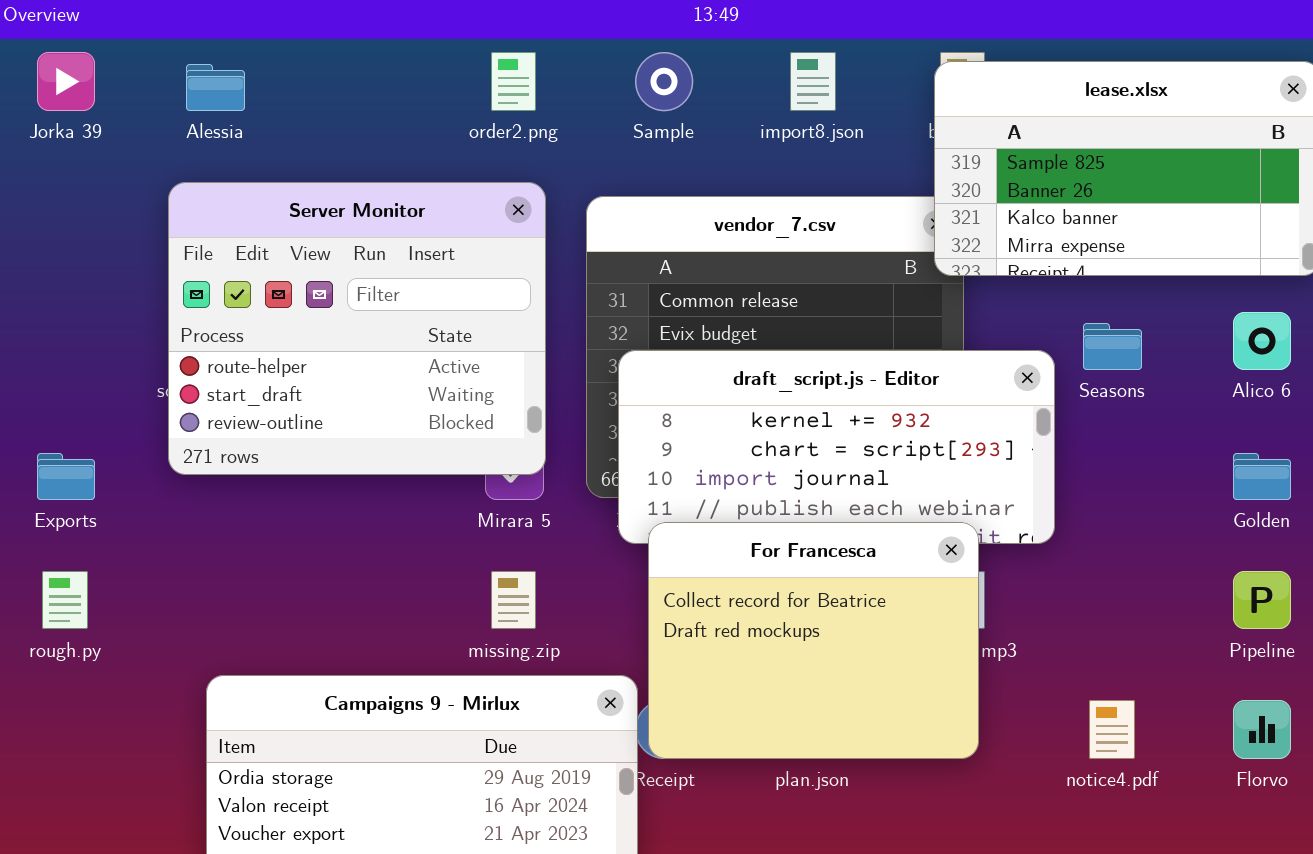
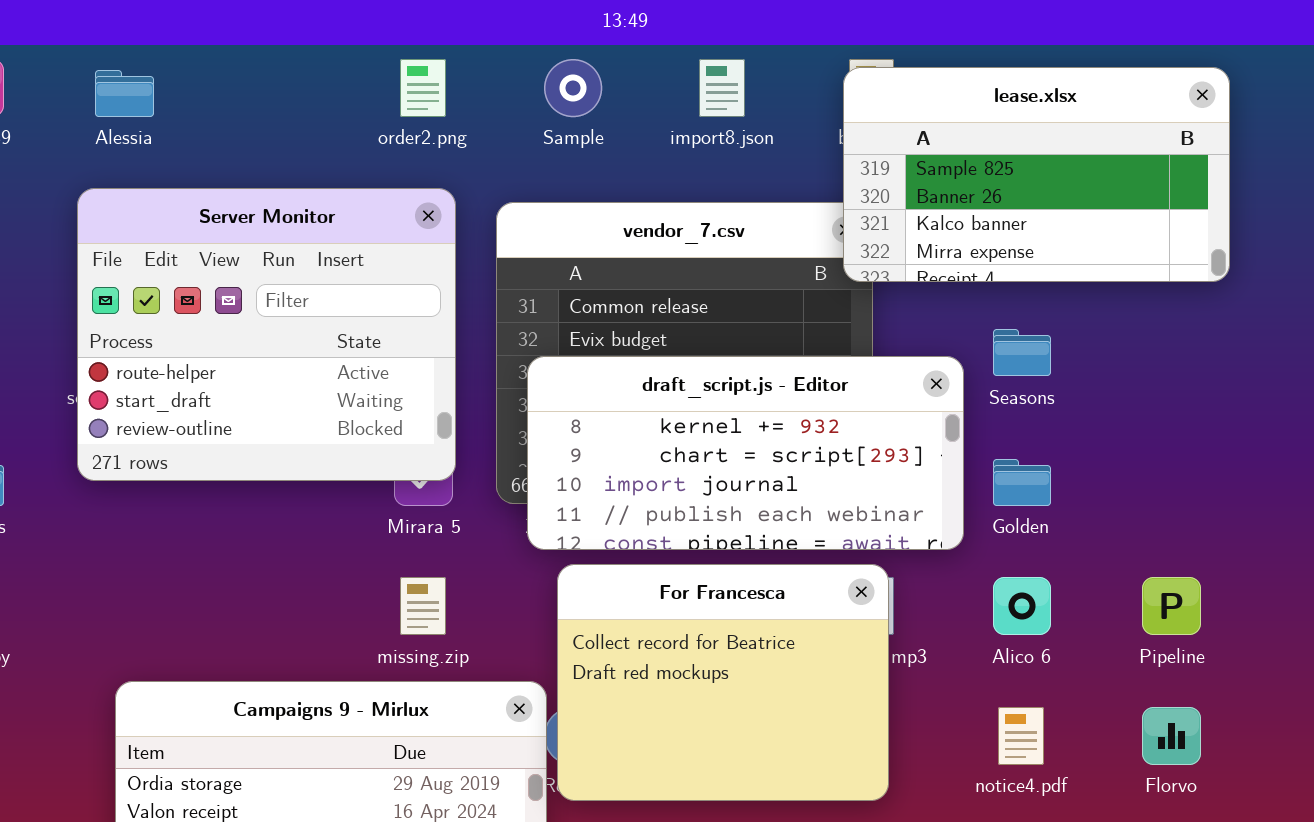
Alico 6: [1233,312,1291,370] -> [993,577,1051,635], moved
Golden: [1233,453,1291,500] -> [993,459,1051,506], moved
For Francesca: [648,522,979,759] -> [557,564,889,801], moved

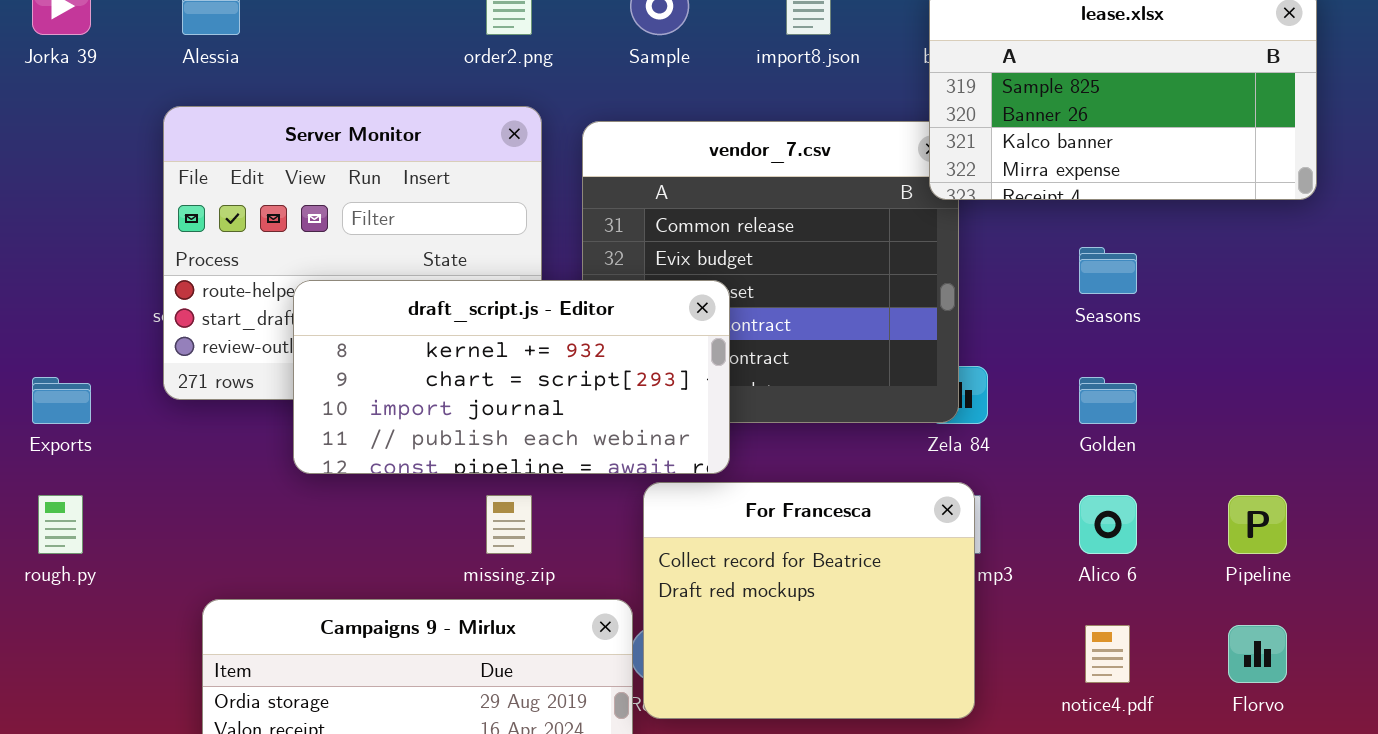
draft_script.js - Editor: [527,356,964,550] -> [293,280,730,474], moved

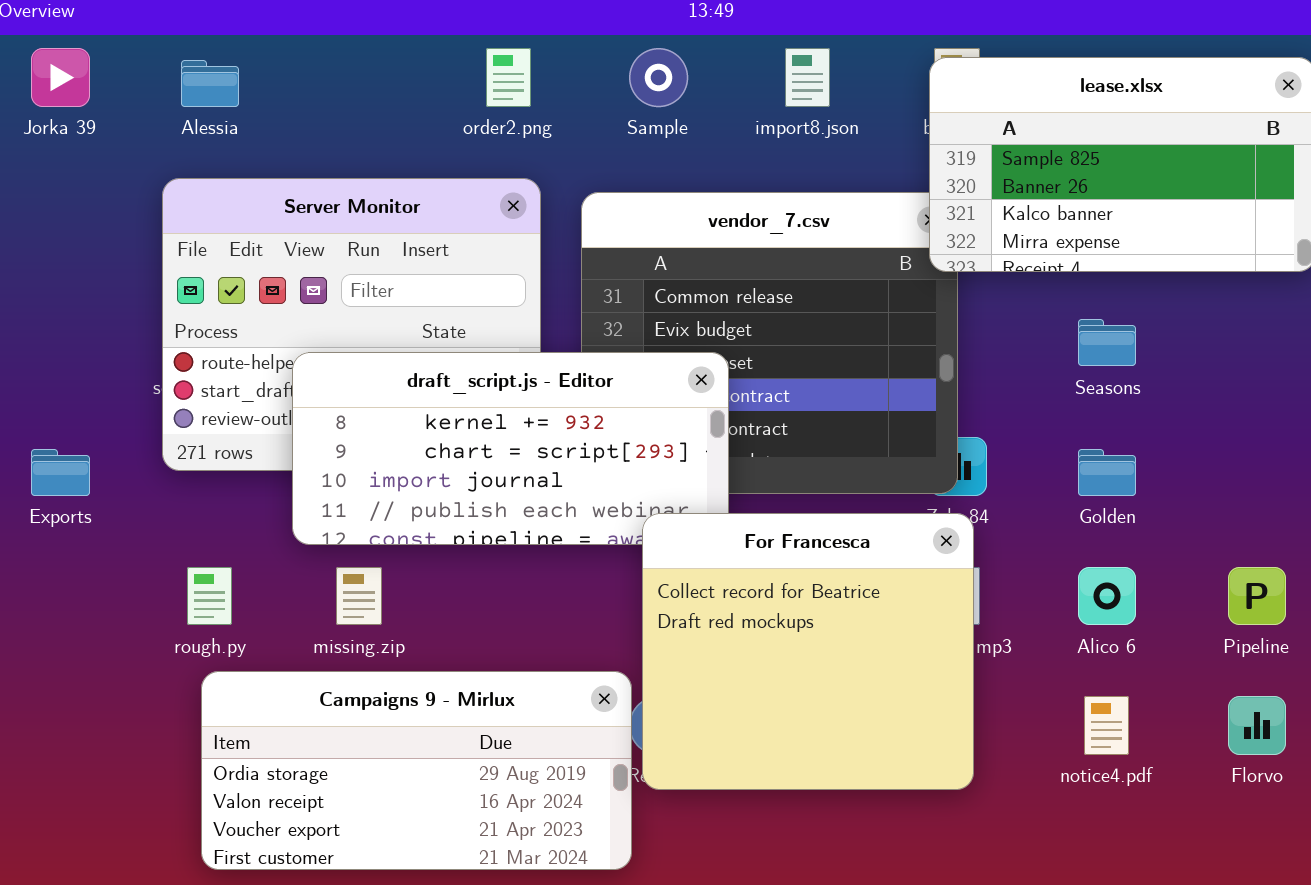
For Francesca: [643,482,975,719] -> [642,513,974,790], resized
rough.py: [38,495,83,554] -> [187,567,232,625], moved
missing.zip: [486,495,532,554] -> [336,567,382,625], moved

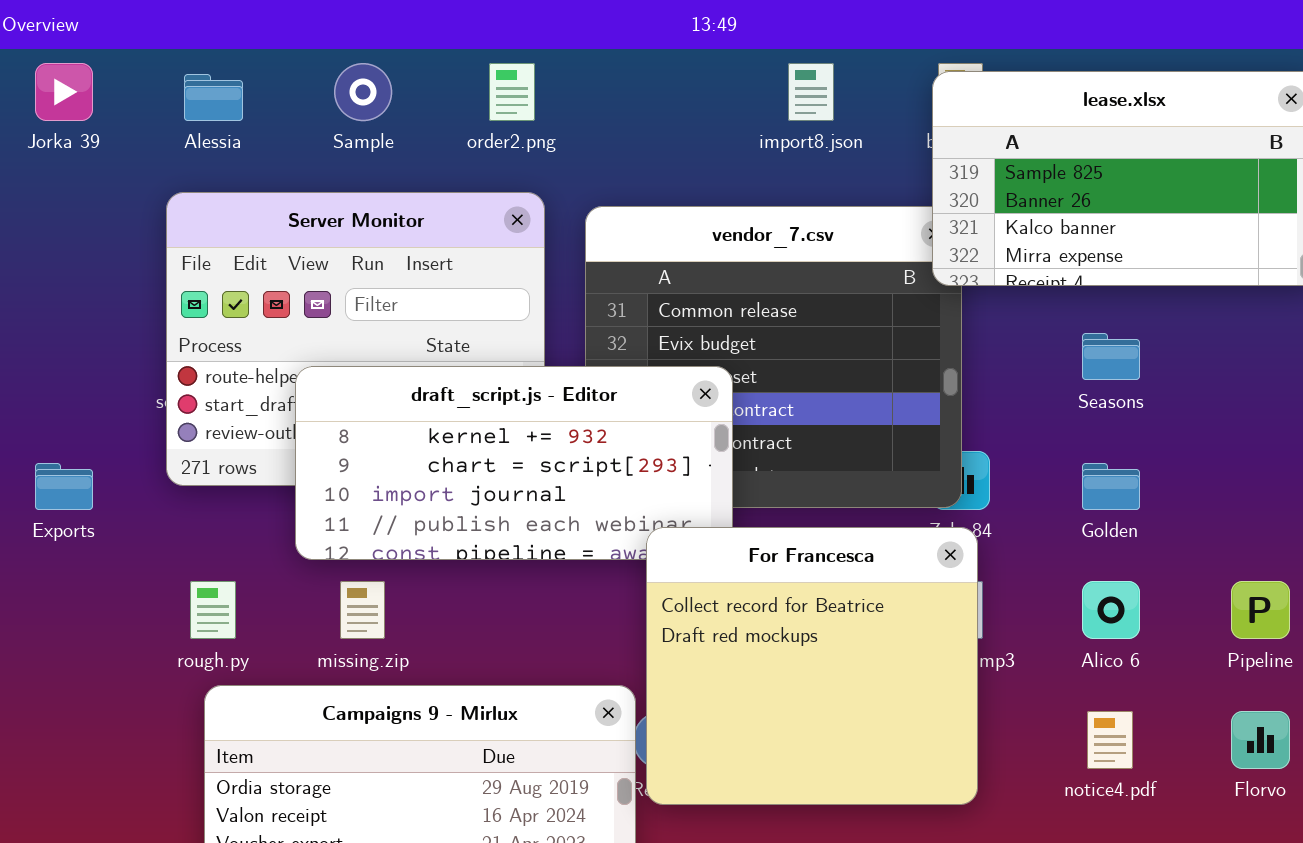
Sample: [629,48,688,107] -> [334,63,392,121], moved

